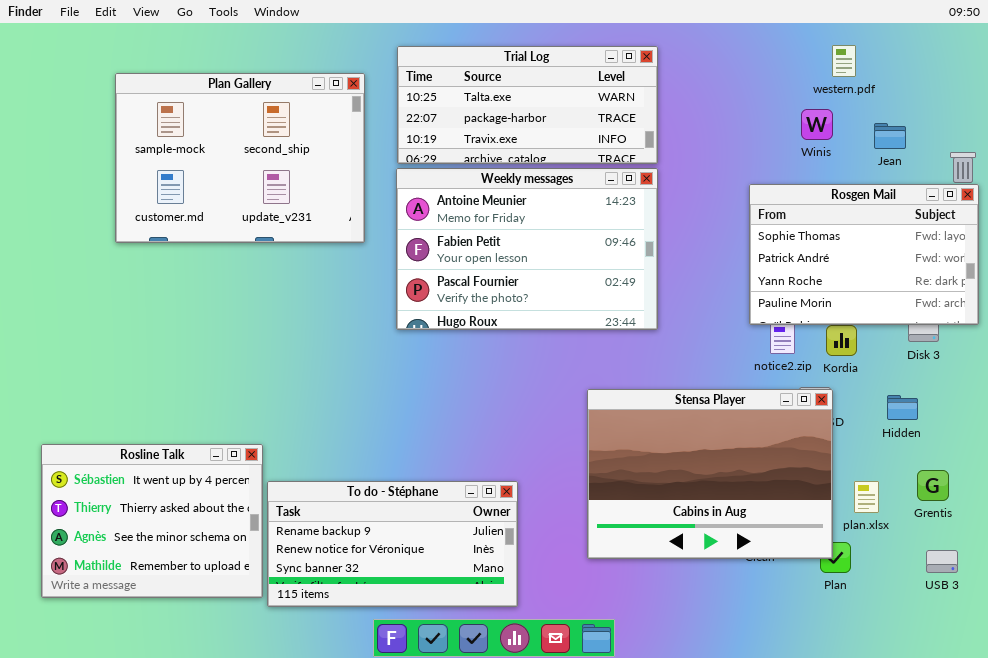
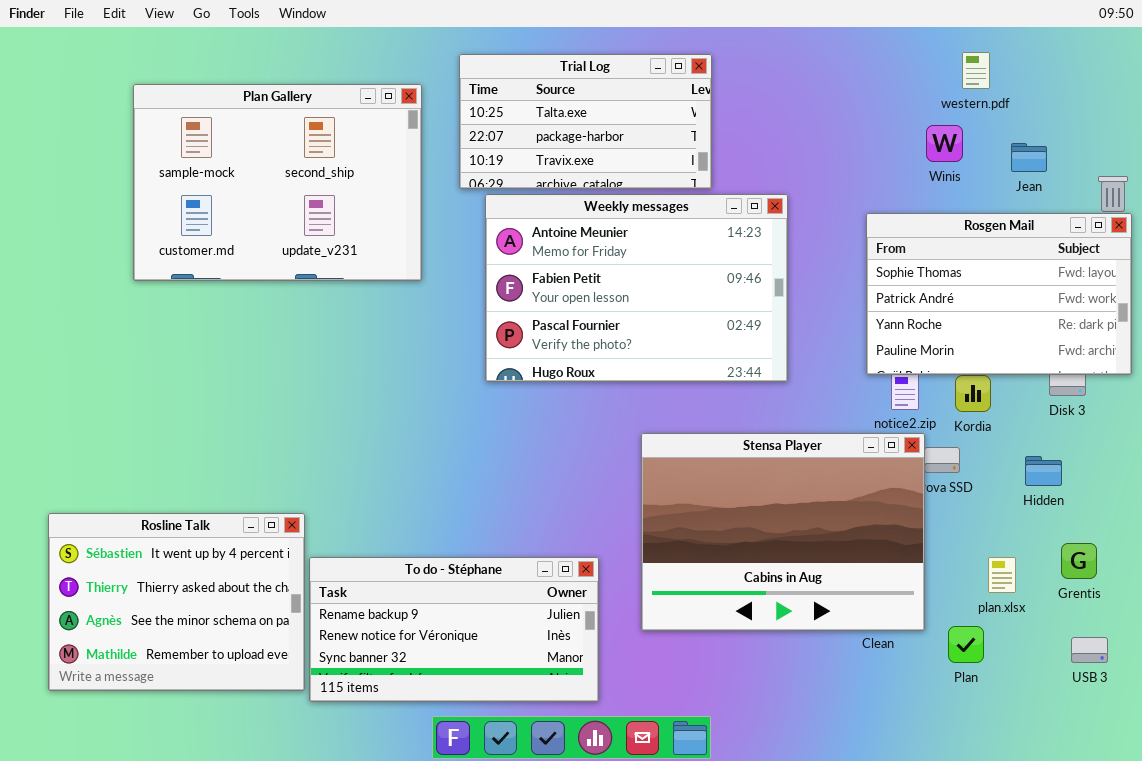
Trial Log: [397,46,658,164] -> [459,54,712,189], resized
Weekly messages: [396,168,658,330] -> [485,194,788,382], moved
Stensa Player: [587,389,833,559] -> [641,433,925,631], moved

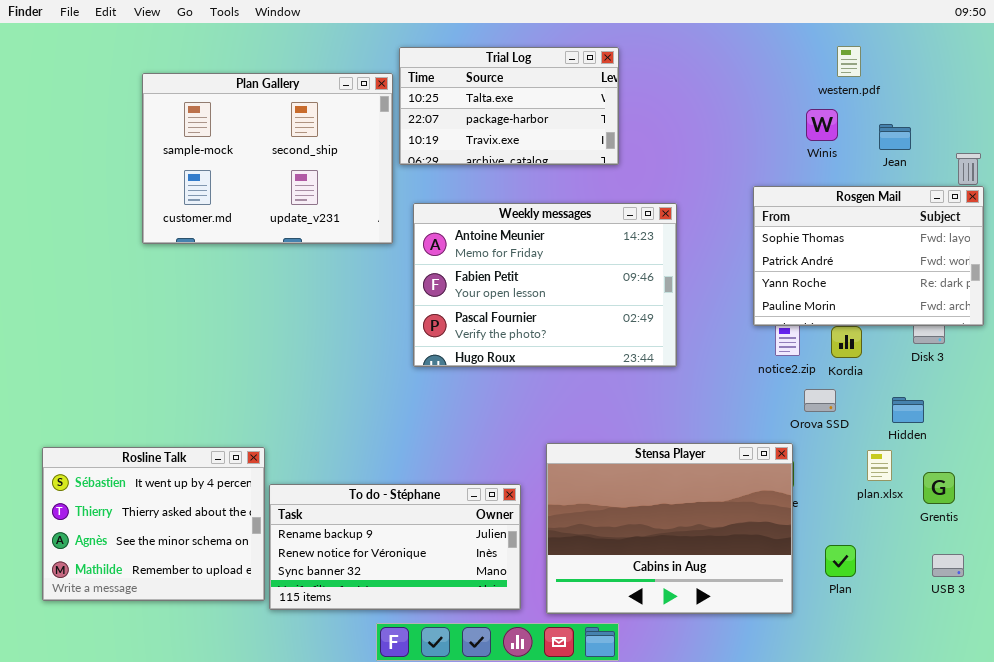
Plan Gallery: [133,84,422,281] -> [142,73,393,244], moved
Weekly messages: [485,194,788,382] -> [413,203,677,367], moved
Stensa Player: [641,433,925,631] -> [546,443,793,614], moved
plan.xlsx: [988,557,1016,593] -> [867,450,892,481], moved

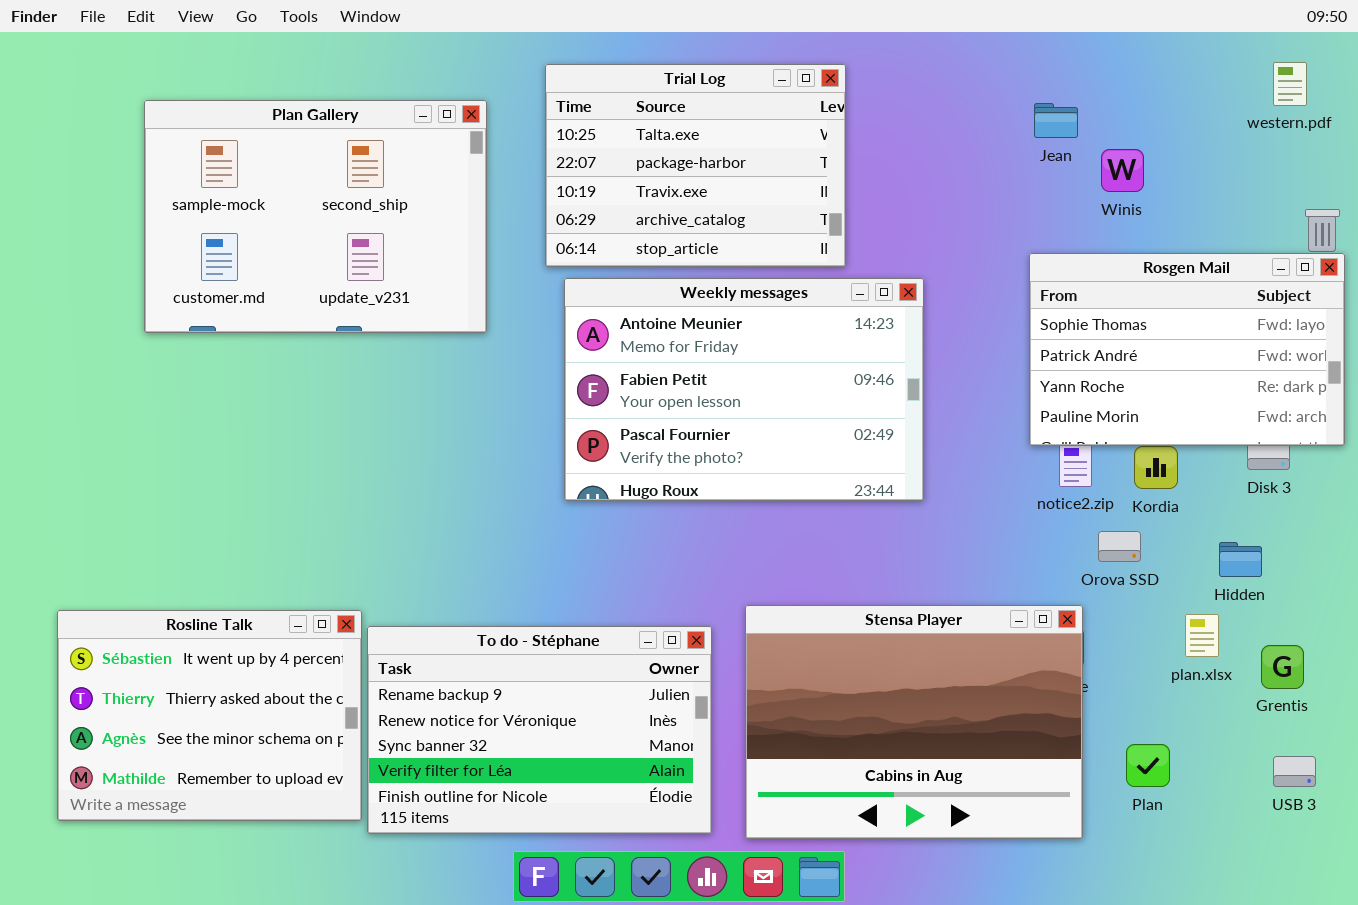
western.pdf: [837,46,861,77] -> [1273,62,1307,106], moved
Trial Log: [399,47,619,165] -> [545,64,846,267], resized
Plan Gallery: [142,73,393,244] -> [144,100,487,333], moved
Jean: [879,124,911,150] -> [1034,103,1078,138], moved
To do - Stéphane: [269,484,521,610] -> [367,626,712,834], resized

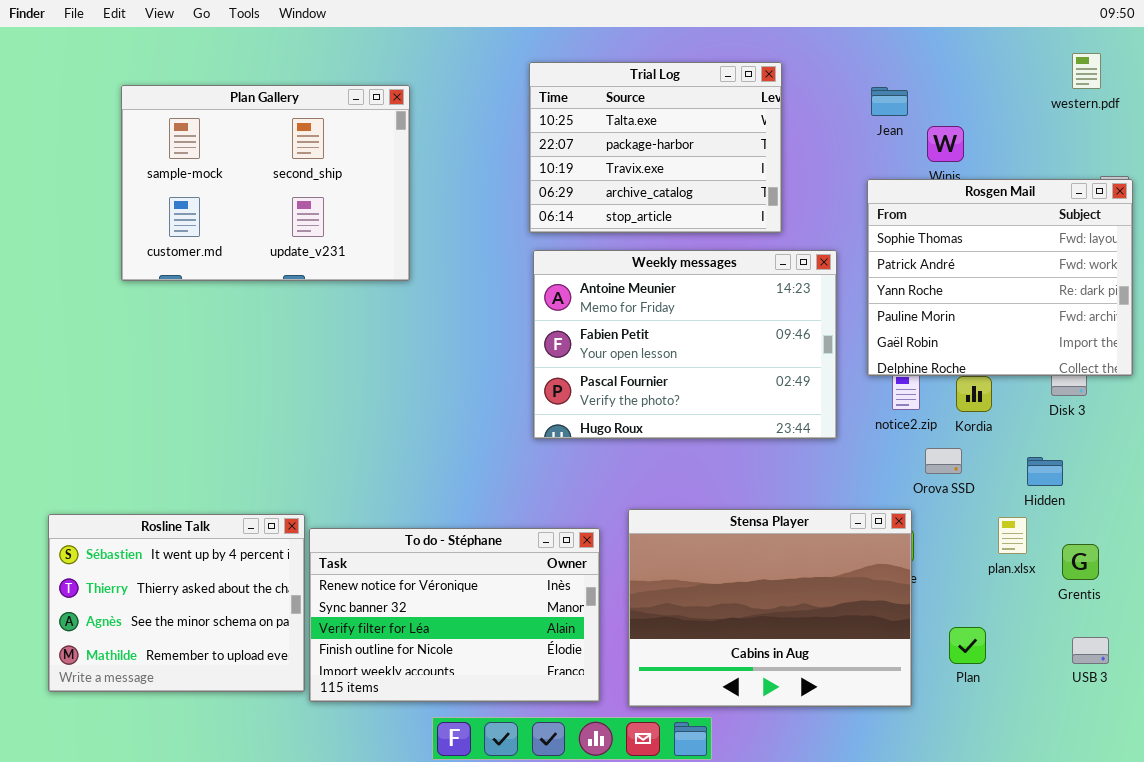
Trial Log: [545,64,846,267] -> [529,62,782,233], moved
Rosgen Mail: [1029,253,1345,446] -> [867,179,1133,376], resized
Weekly messages: [564,278,924,501] -> [533,250,837,439], moved
To do - Stéphane: [367,626,712,834] -> [309,528,600,702], scrolled down 1 row

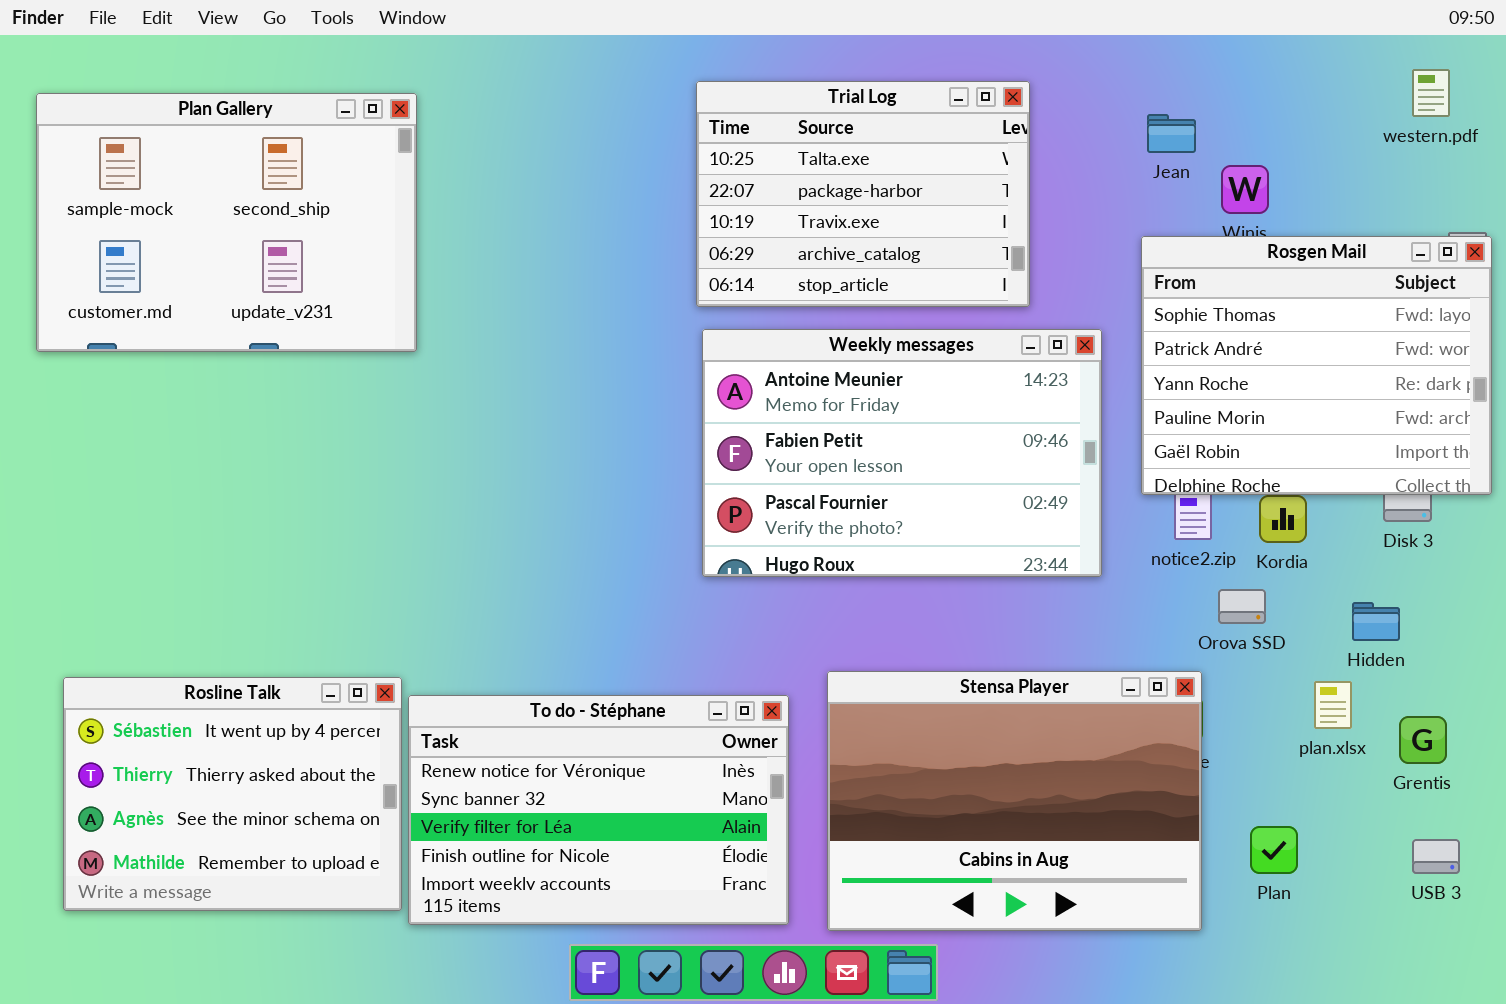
Plan Gallery: [121,85,410,281] -> [36,93,417,352], moved

